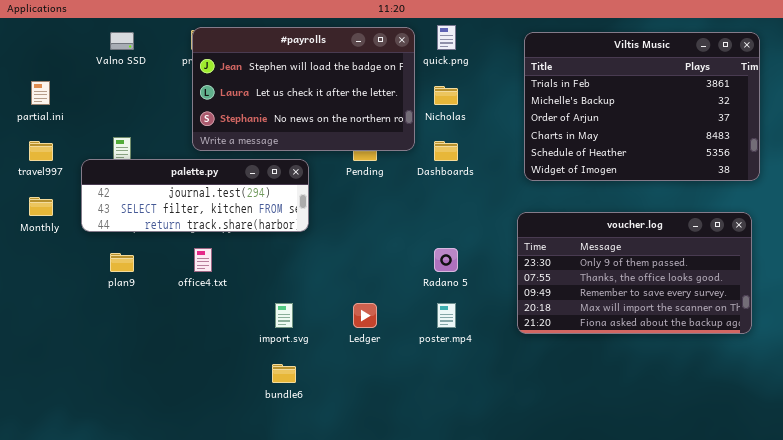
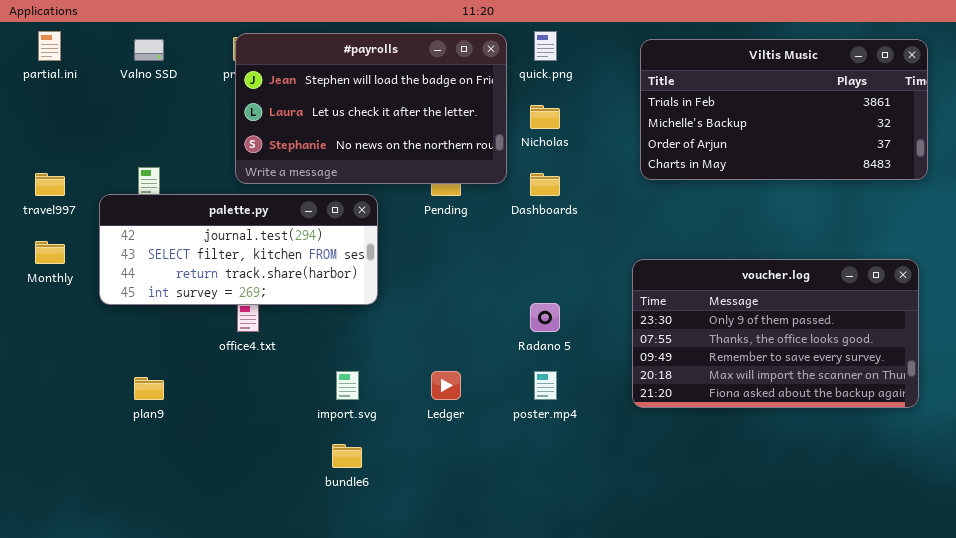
Viltis Music: [524,32,760,181] -> [640,39,928,180], resized
partial.ini: [31,81,50,105] -> [38,31,61,61], moved
palette.py: [81,159,309,232] -> [99,194,378,305], resized
plan9: [110,253,134,272] -> [134,377,164,400], moved

